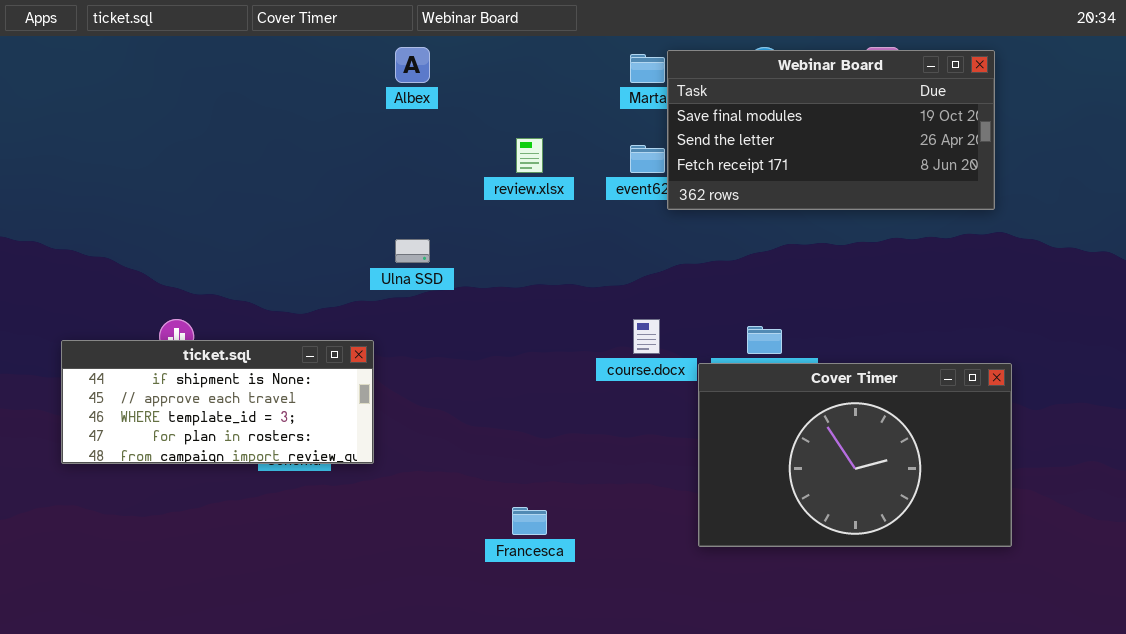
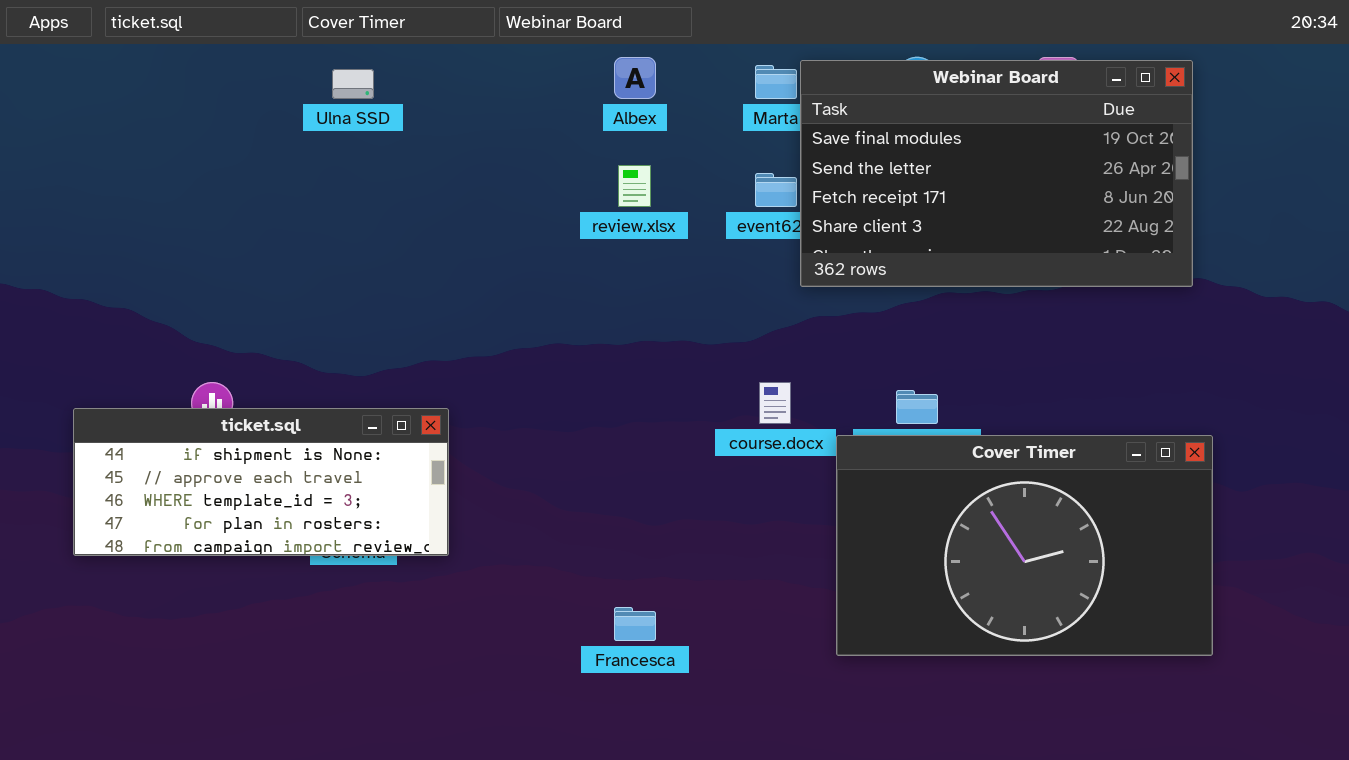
Albex: [395,47,430,83] -> [614,57,656,99], moved
Webinar Board: [667,50,995,210] -> [800,60,1193,287], resized
Ulna SSD: [395,239,430,263] -> [332,69,374,99], moved

